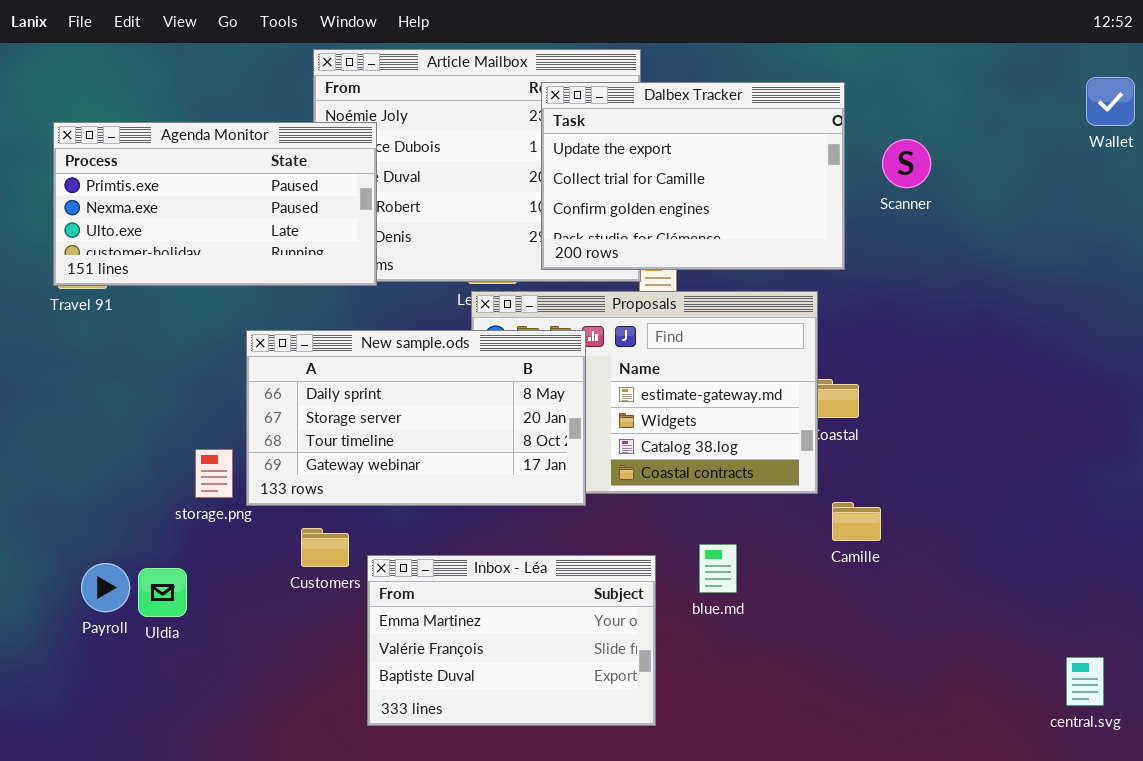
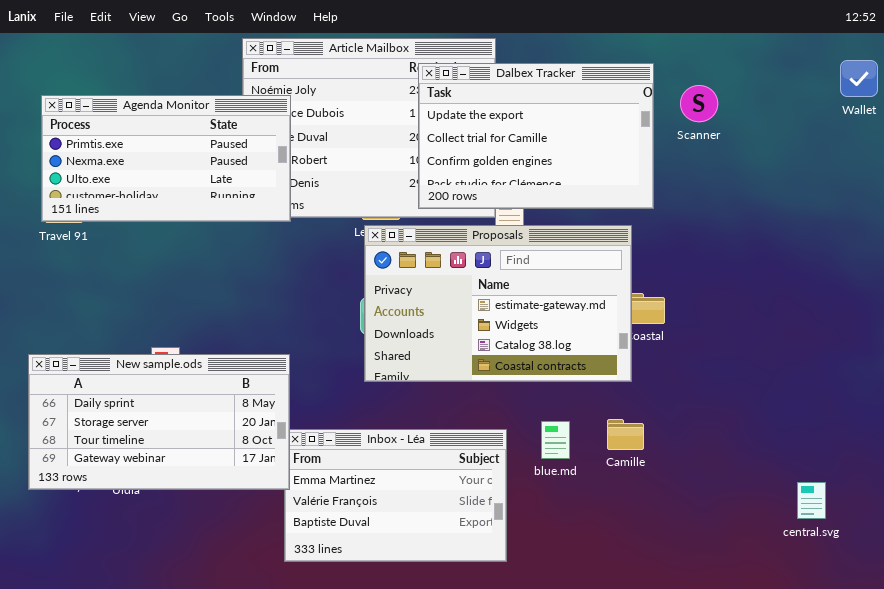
Scanner: [882,139,931,188] -> [680,85,718,122], moved
New sample.ods: [246,330,586,506] -> [28,354,290,490], moved
Camille: [832,502,881,541] -> [607,419,644,450], moved
central.svg: [1066,657,1104,706] -> [797,482,826,519], moved

